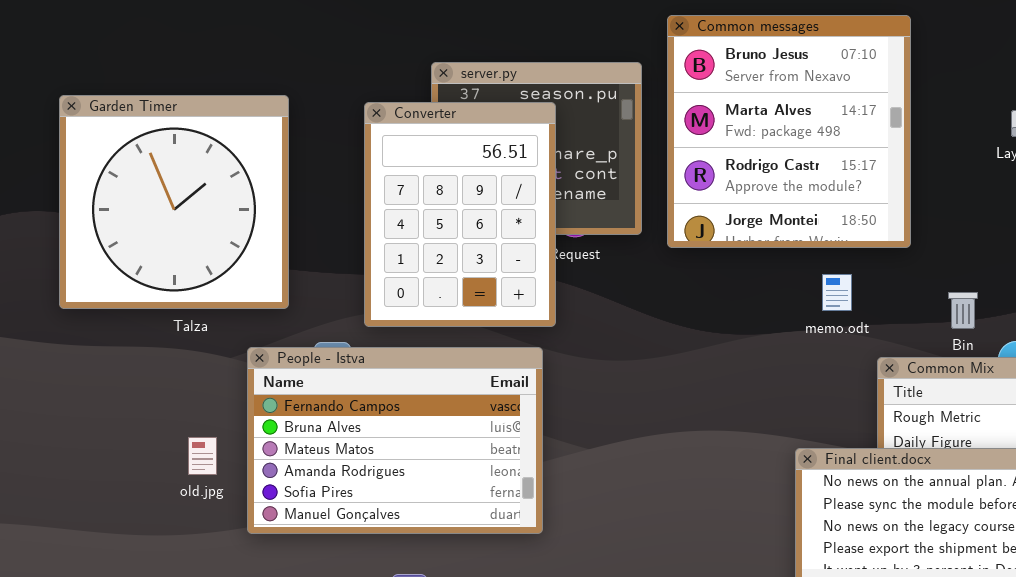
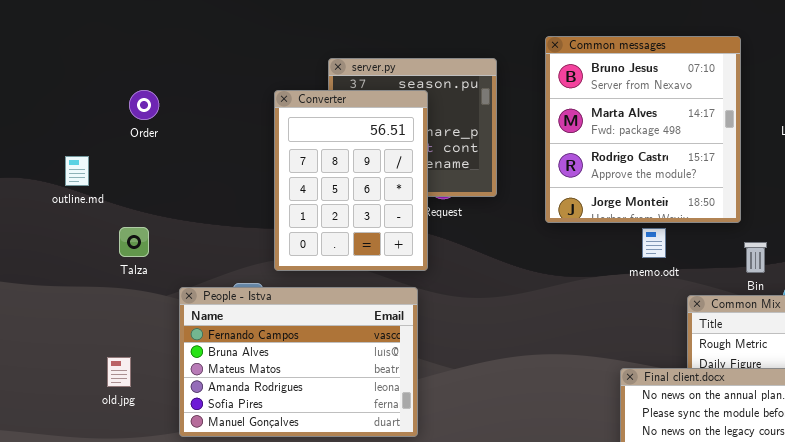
Common messages: [667,15,911,248] -> [545,36,741,223], moved
Garden Timer: [59,95,289,309] -> none, closed
old.jpg: [188,437,217,475] -> [107,357,131,387], moved

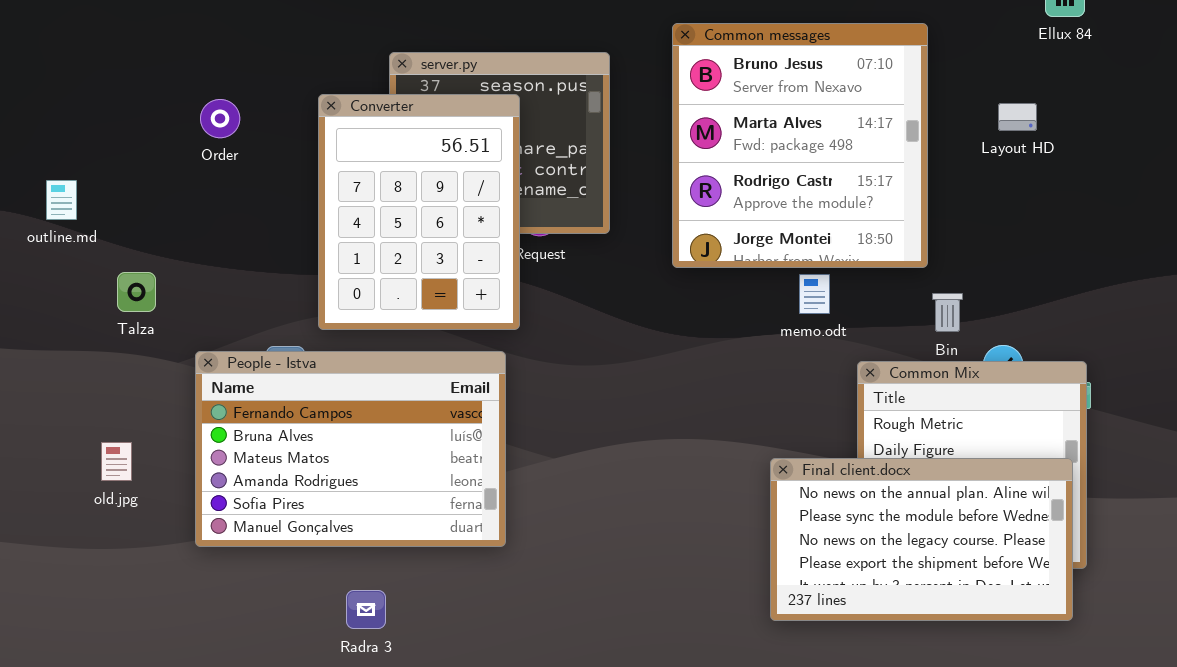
Order: [129,90,159,120] -> [200,99,240,138], moved

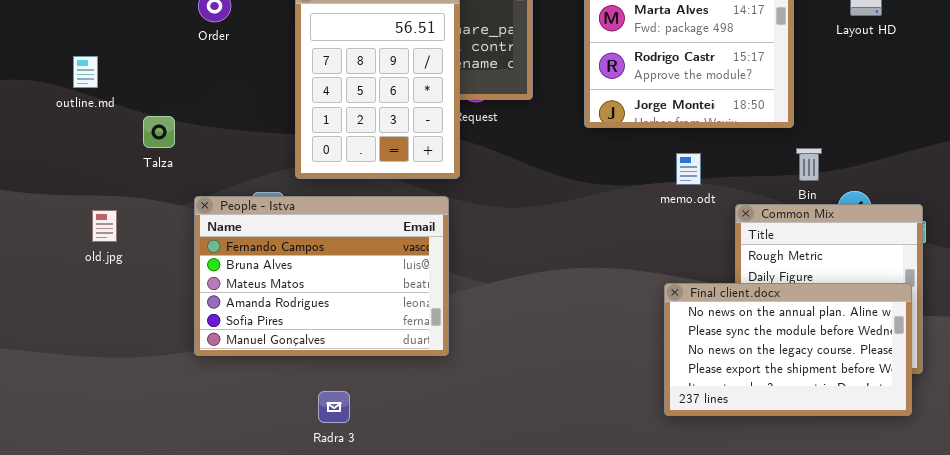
Talza: [117,272,156,312] -> [143,116,175,148], moved
memo.odt: [799,274,830,314] -> [676,153,701,185], moved
old.jpg: [101,442,132,481] -> [92,210,117,242], moved

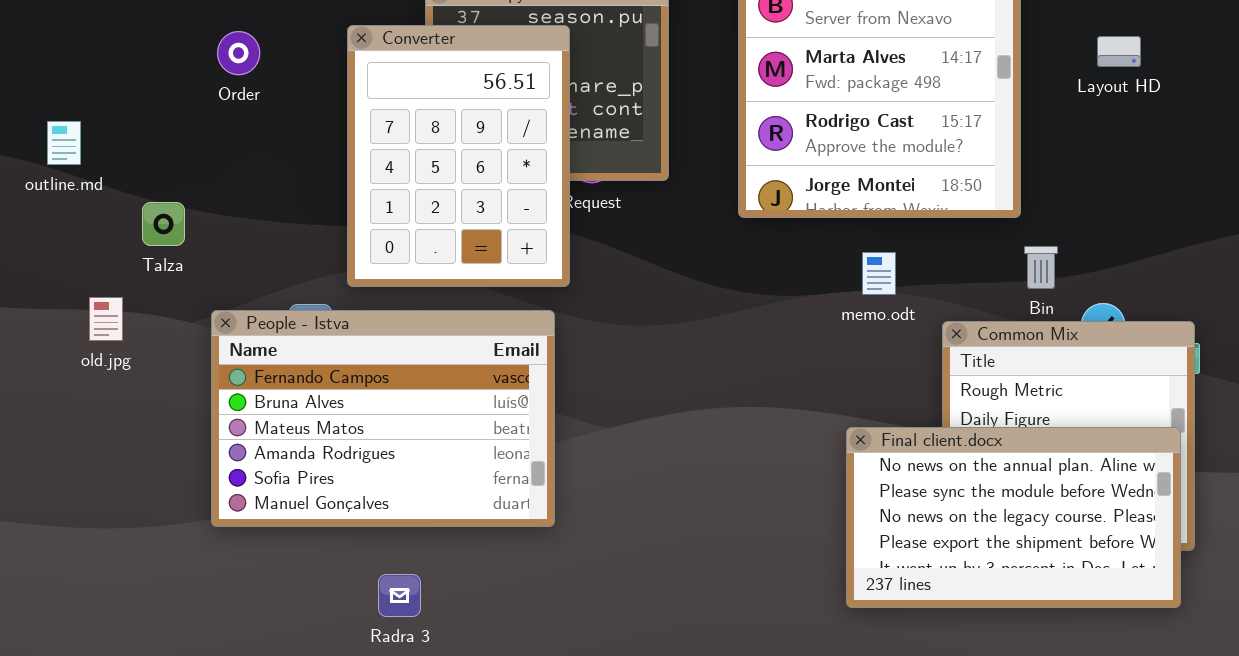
old.jpg: [92,210,117,242] -> [89,297,123,341], moved

